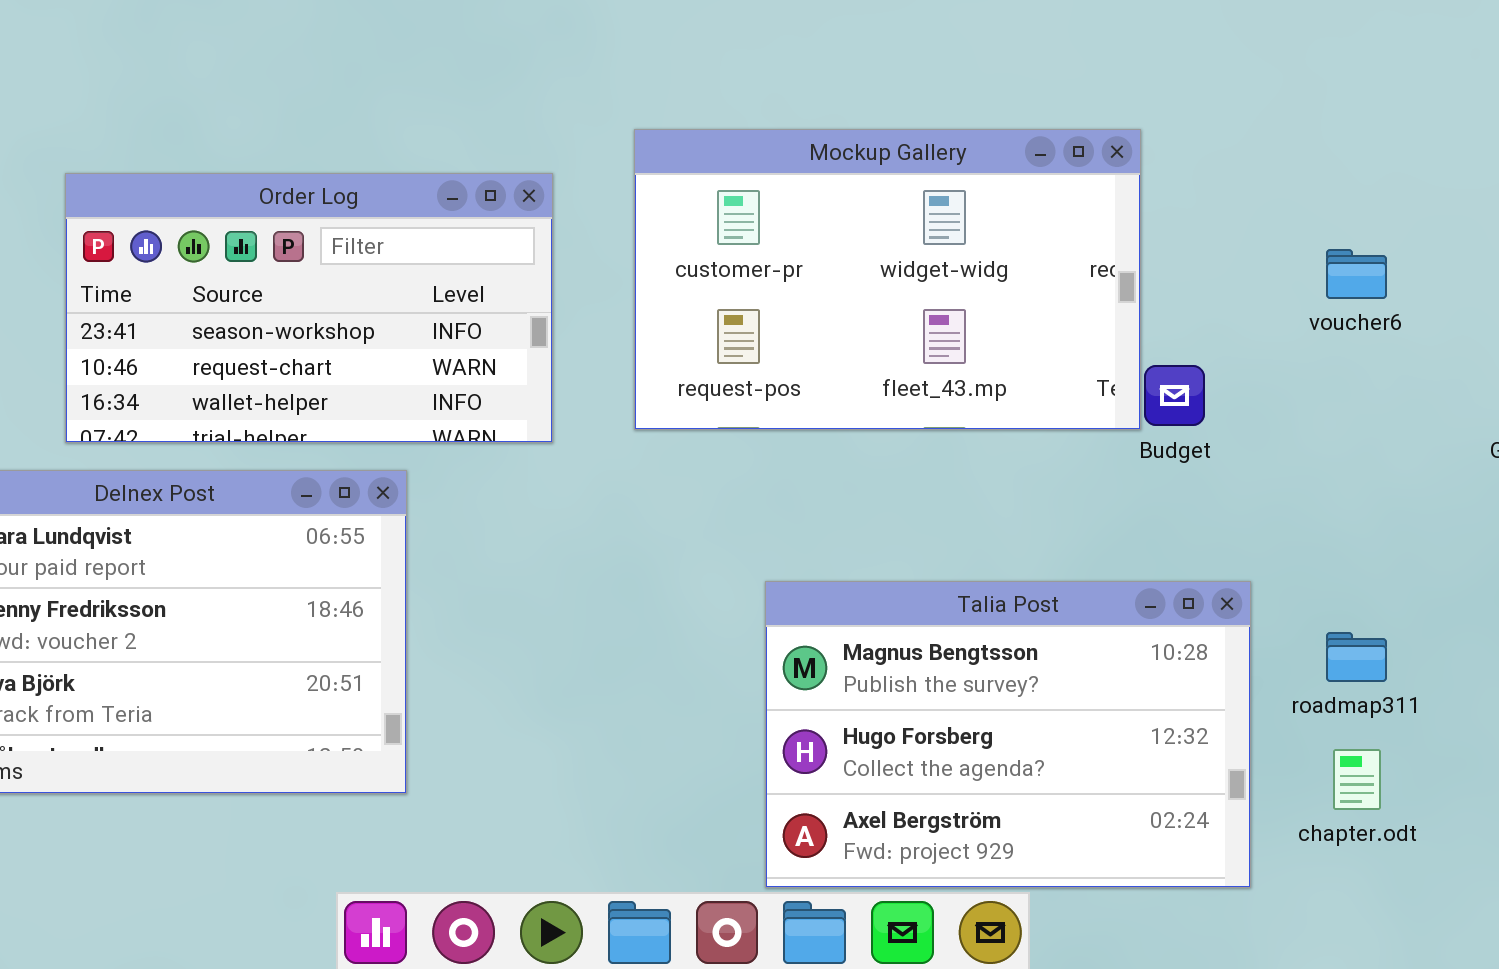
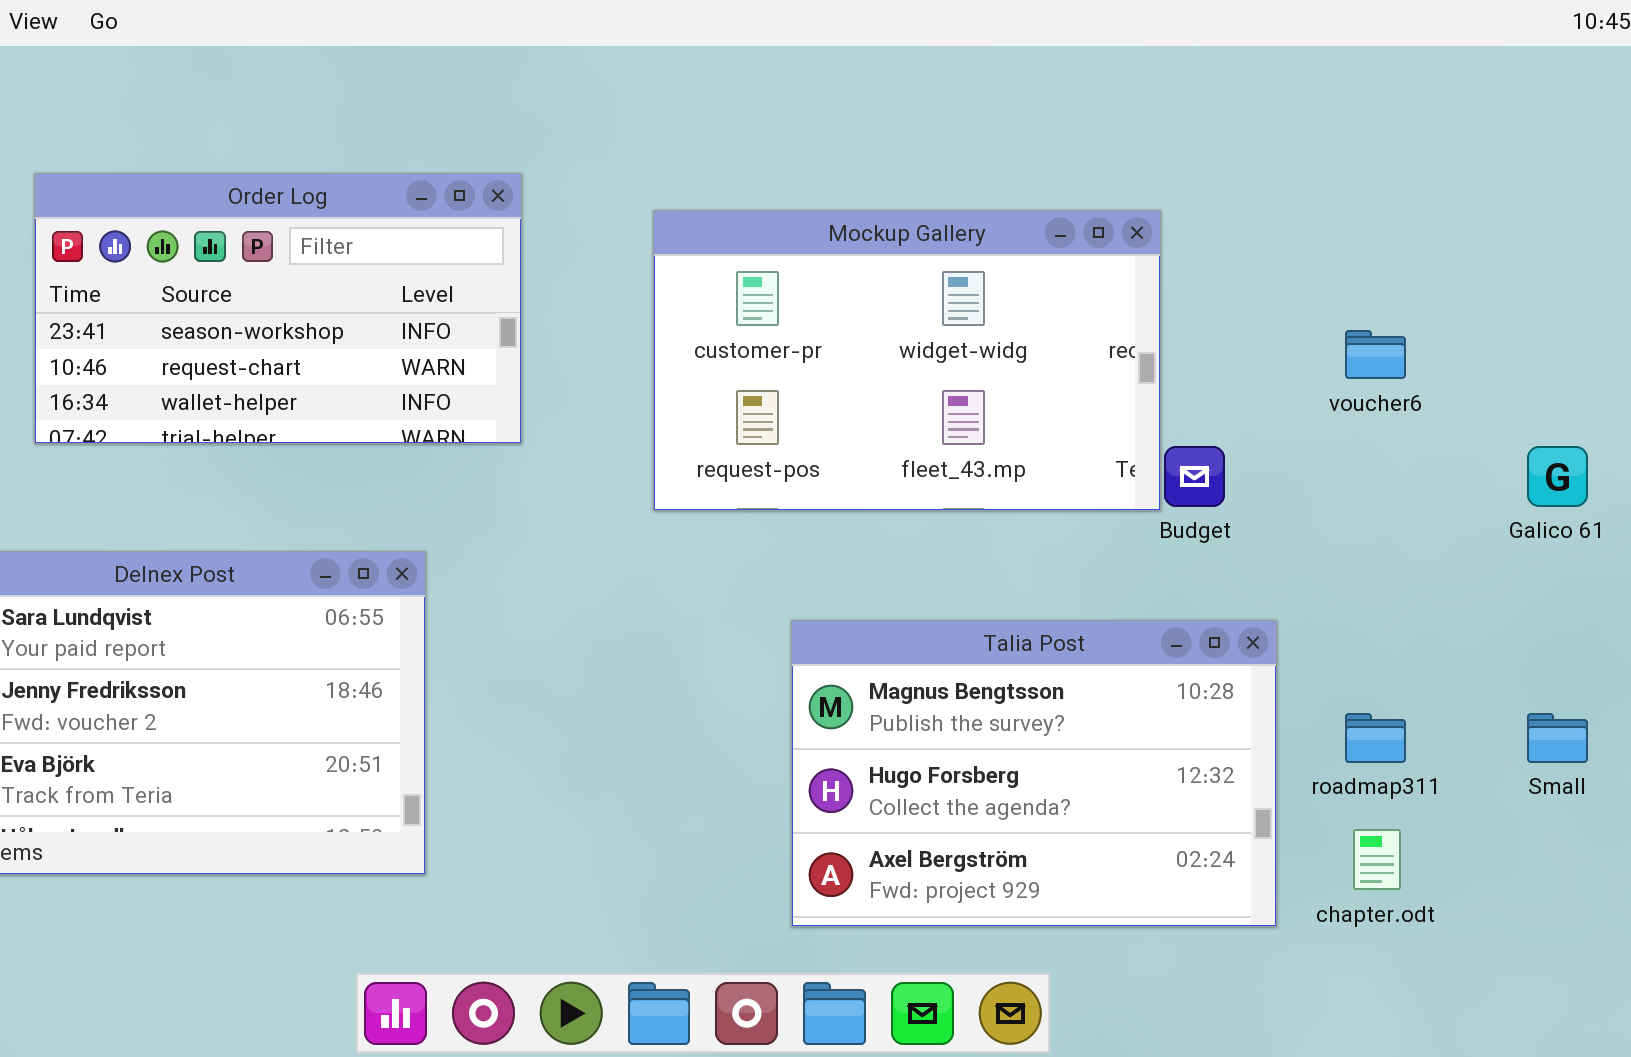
Order Log: [65,173,553,443] -> [34,173,522,444], moved
Talia Post: [765,581,1251,888] -> [791,620,1277,927], moved

